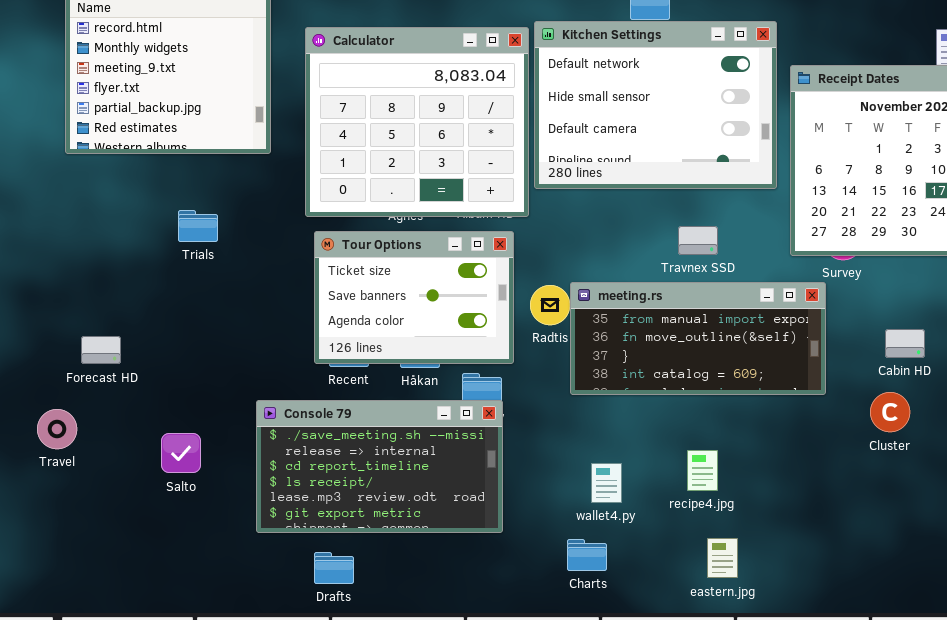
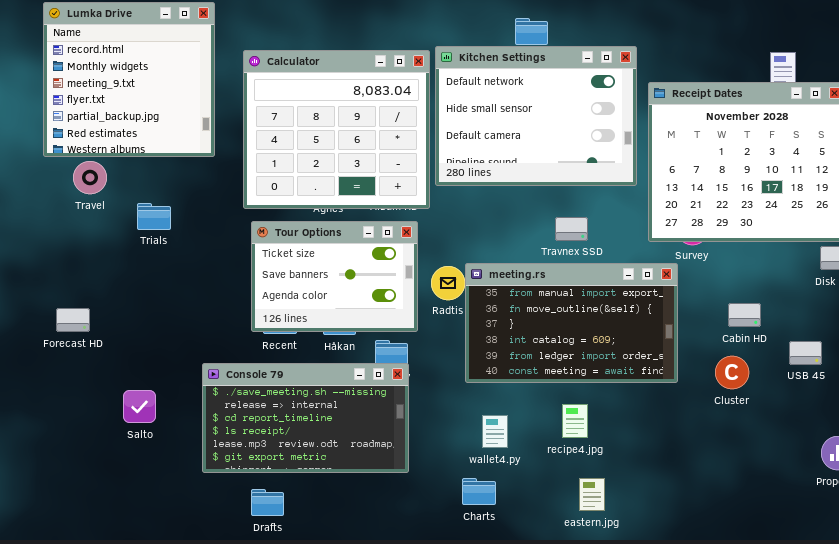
meeting.rs: [570,282,826,395] -> [465,263,678,383], resized
Travel: [37,409,77,449] -> [73,161,107,194], moved

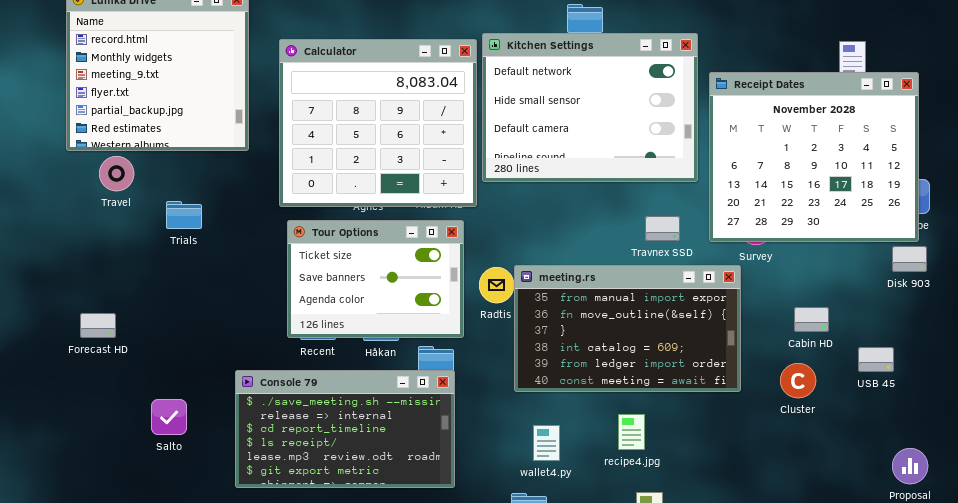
Travnex SSD: [555,217,588,241] -> [645,216,680,241], moved

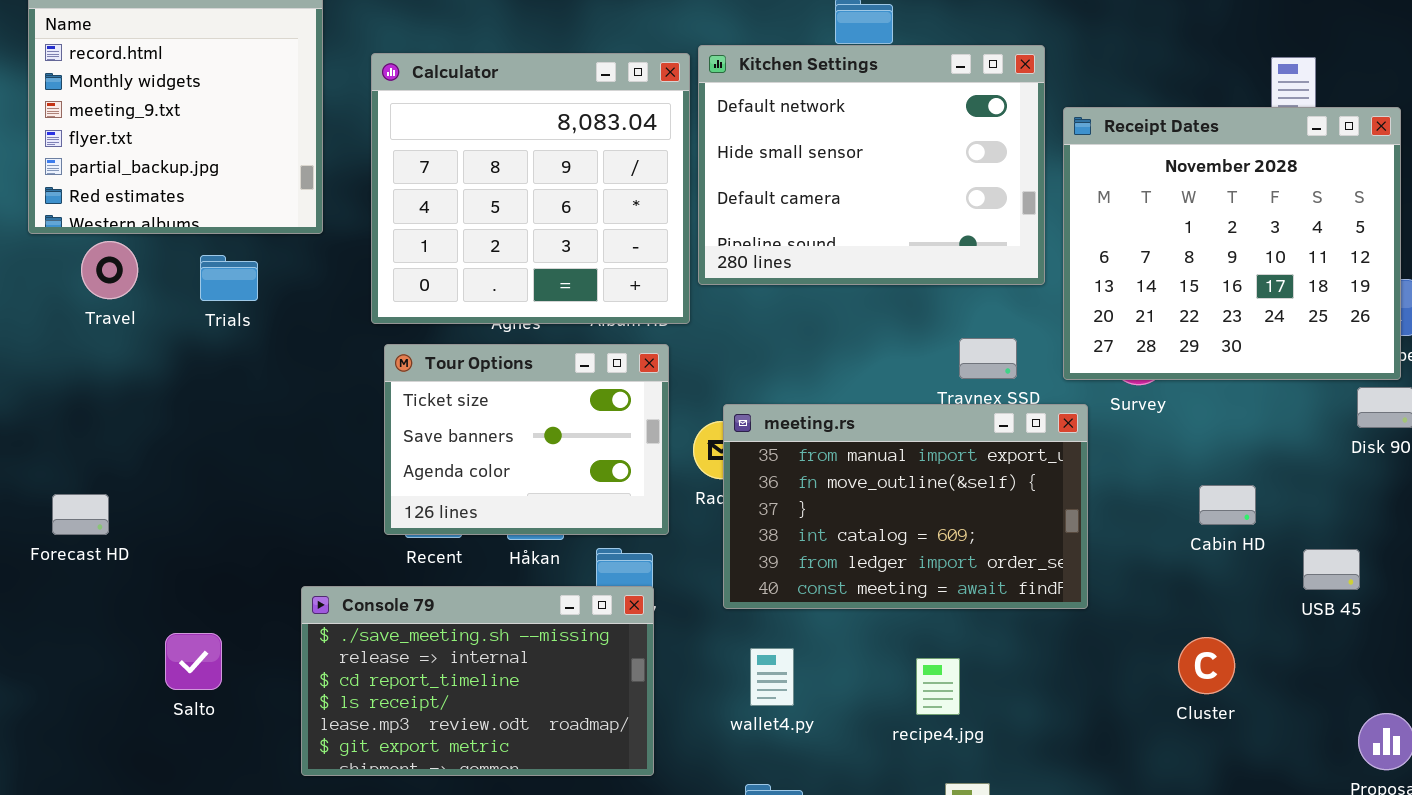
Trials: [166,201,202,229] -> [200,255,258,301], moved
meeting.rs: [514,265,741,392] -> [723,404,1088,609], moved
Cluster: [780,363,816,398] -> [1178,637,1235,694], moved
wallet4.py: [533,425,560,461] -> [750,648,794,706], moved

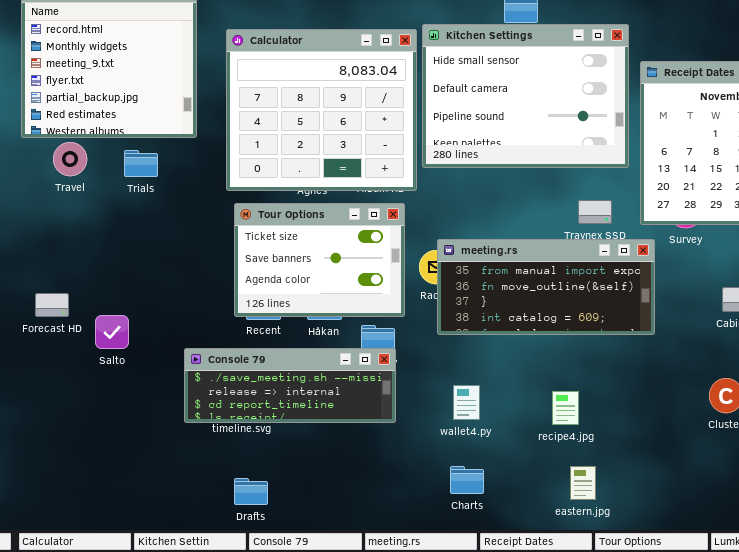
Kitchen Settings: [698,45,1045,285] -> [422,24,629,168], scrolled down 1 row
meeting.rs: [723,404,1088,609] -> [437,239,655,335], resized
Console 79: [301,586,654,776] -> [184,348,396,423], resized
Salto: [165,633,222,690] -> [95,315,129,349], moved

